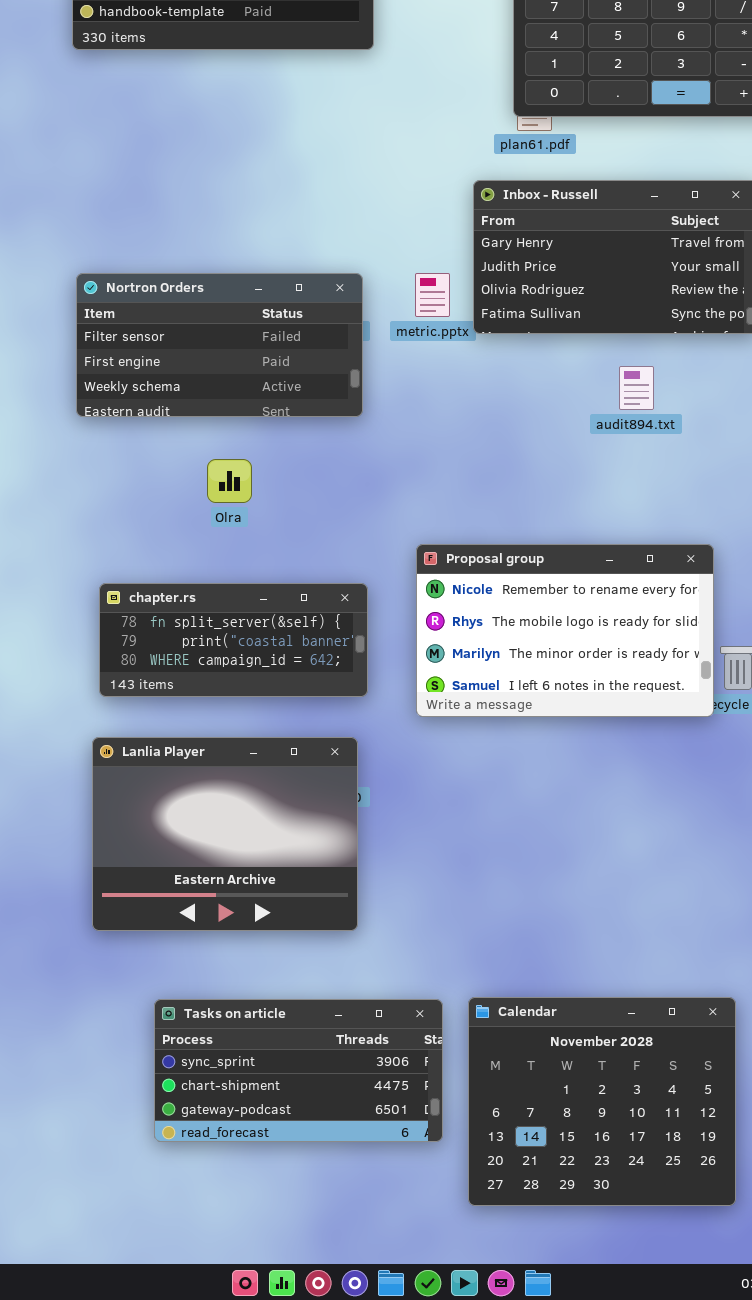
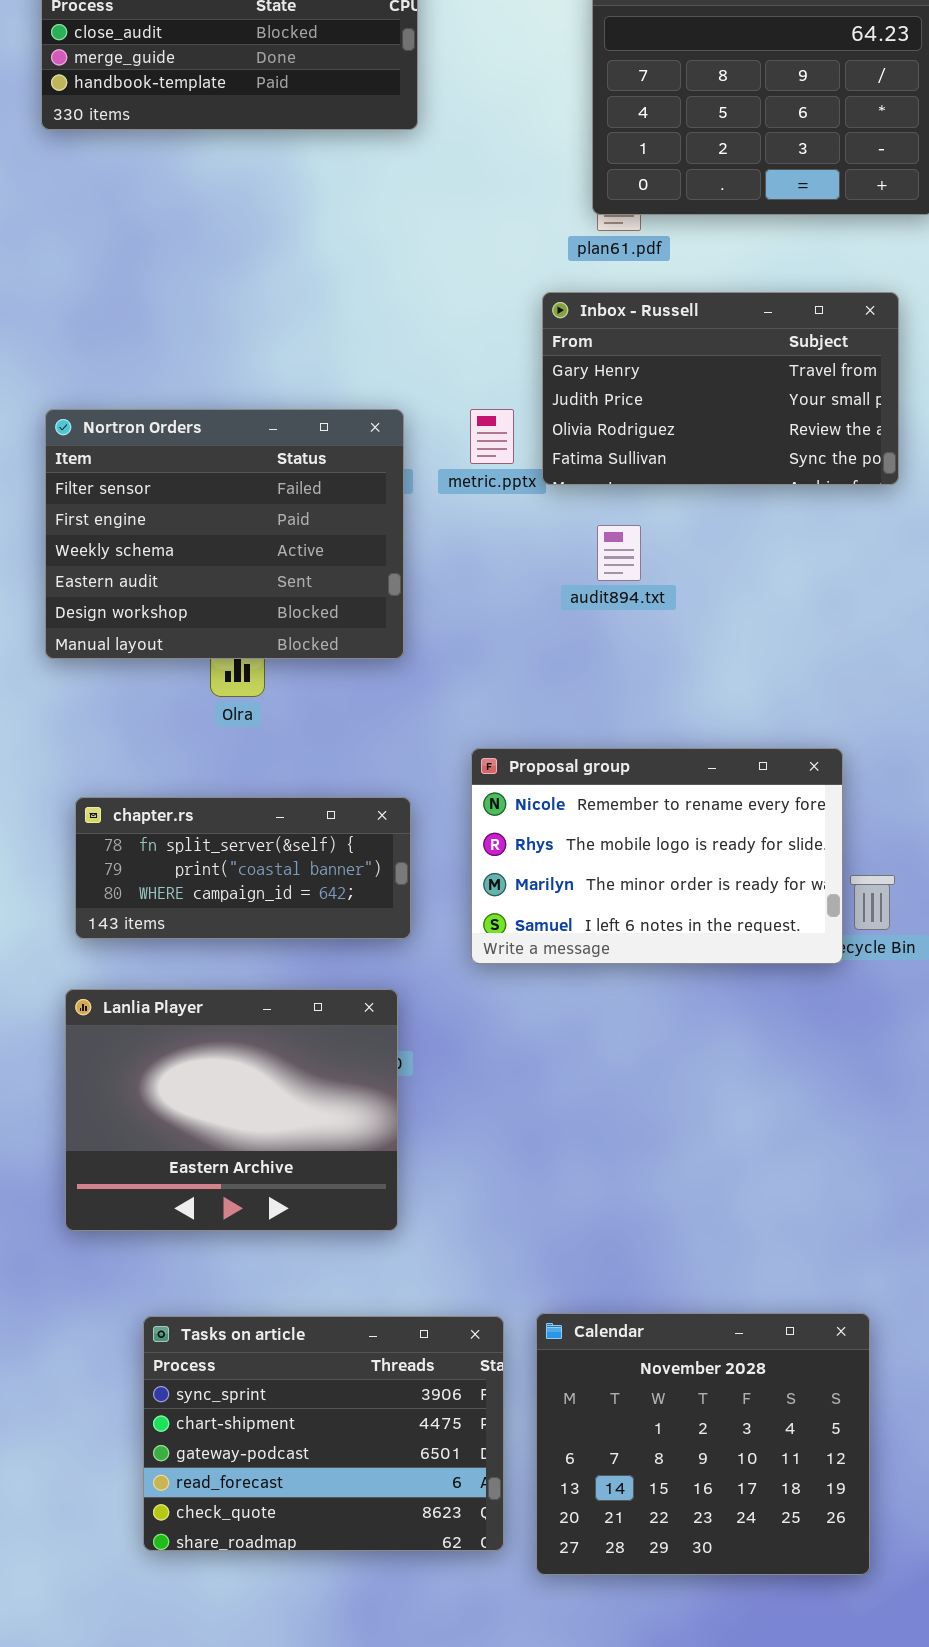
Nortron Orders: [76,273,363,417] -> [45,409,404,659], resized
audit894.txt: [619,366,654,410] -> [597,525,641,581], moved
Tasks on article: [154,999,443,1142] -> [143,1316,504,1551], resized

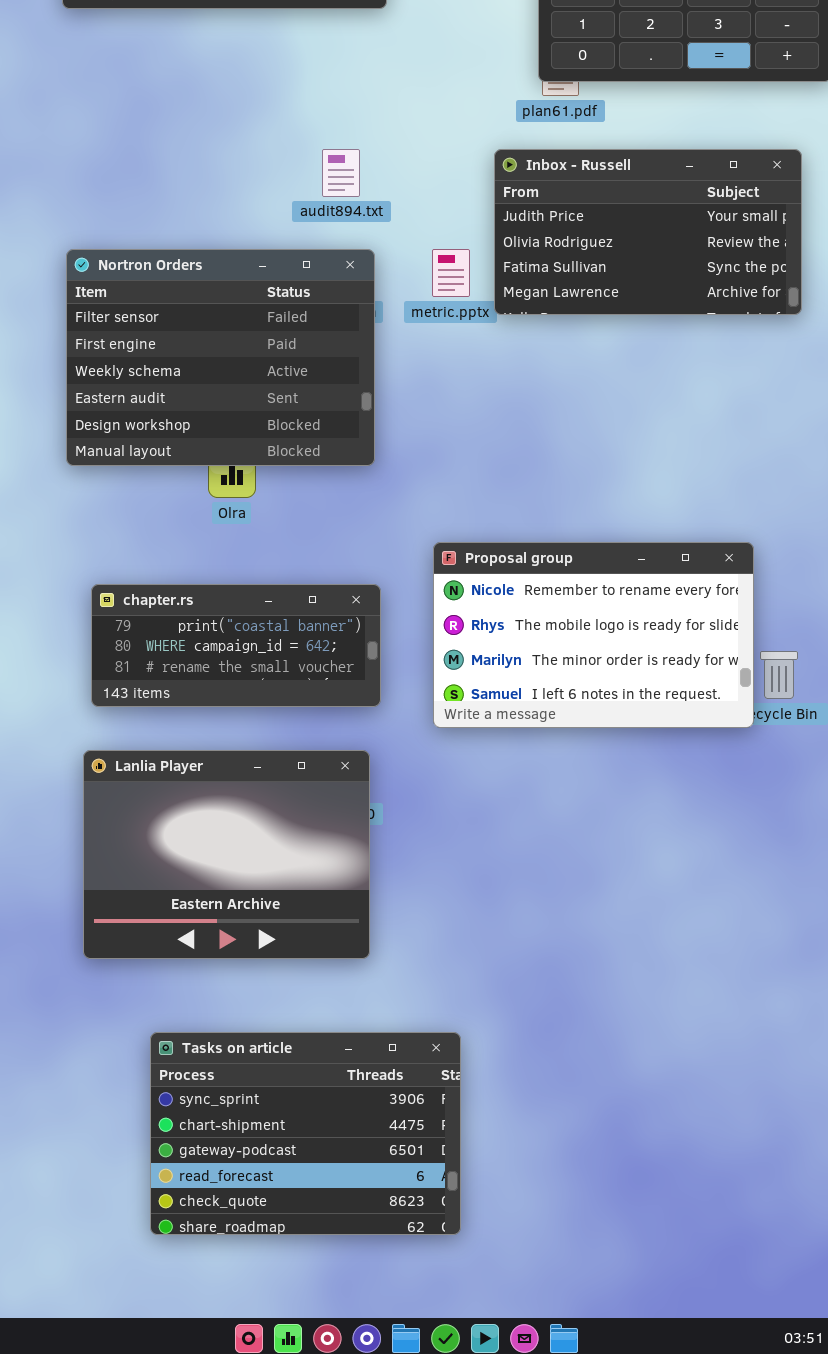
Inbox - Russell: [542,292,899,485] -> [494,149,802,315], scrolled down 1 row
audit894.txt: [597,525,641,581] -> [322,149,360,197], moved
chapter.rs: [75,797,411,939] -> [91,584,381,707], scrolled down 1 row
Calendar: [536,1313,870,1575] -> none, closed

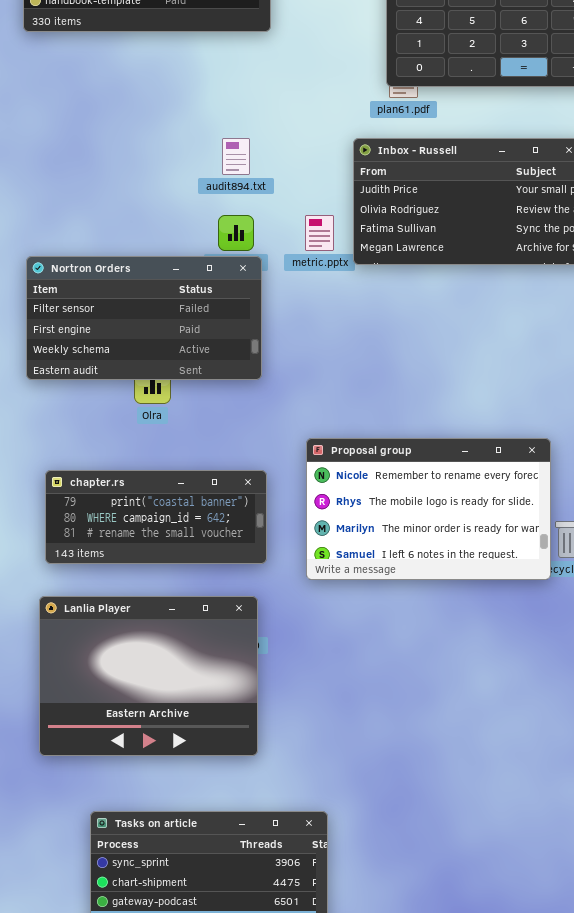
Nortron Orders: [66,249,375,466] -> [26,256,262,380], resized

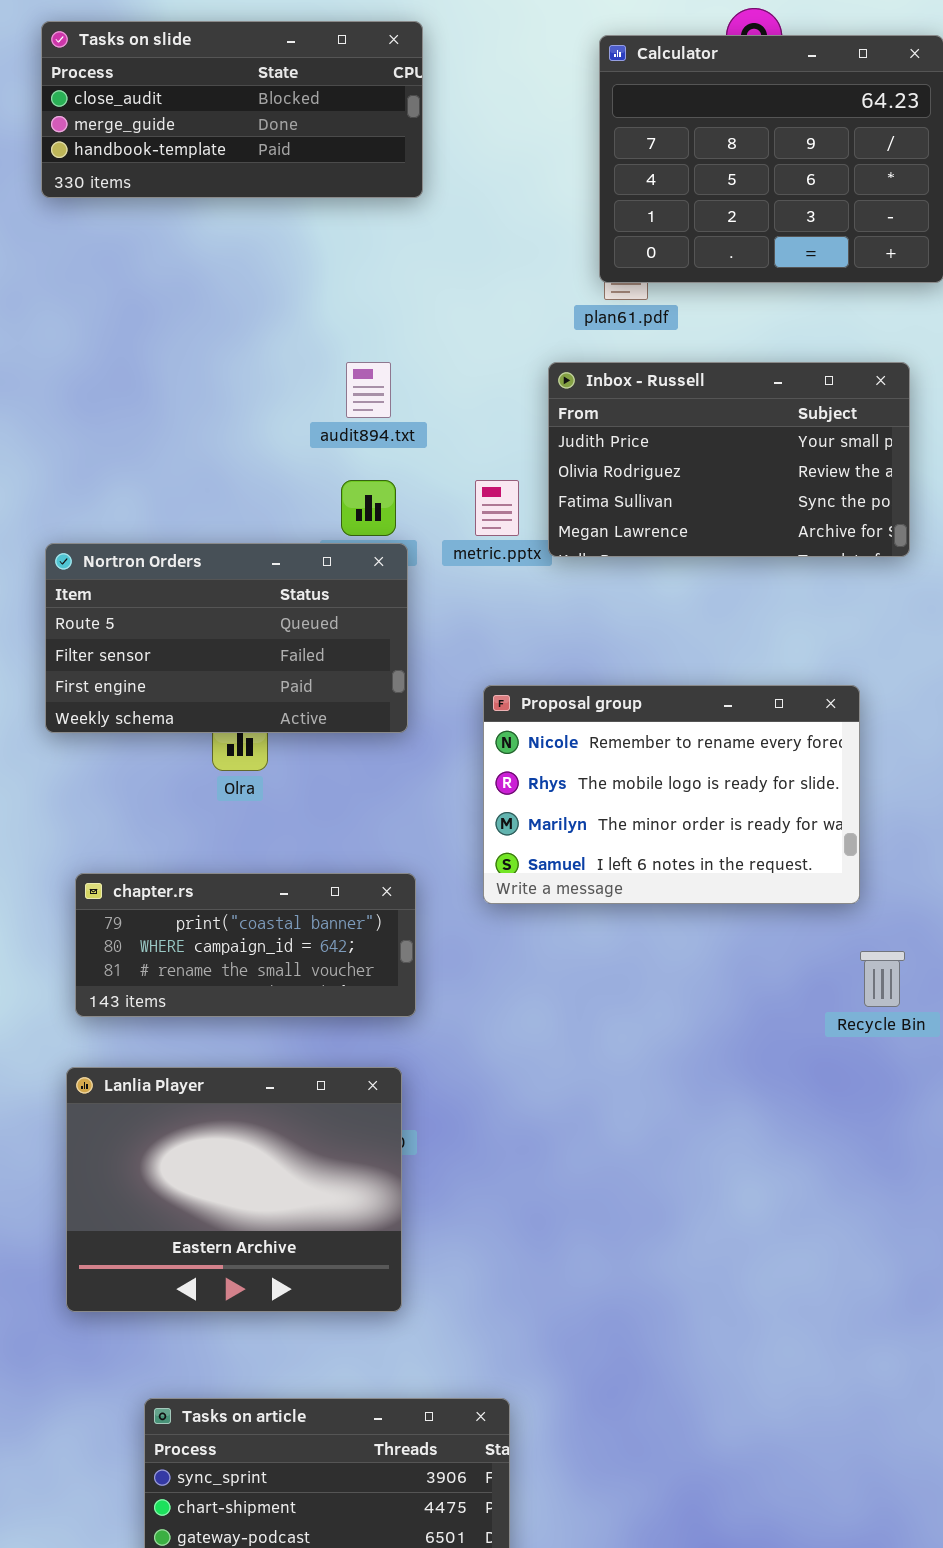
Nortron Orders: [26,256,262,380] -> [45,543,408,733], scrolled up 1 row
Proposal group: [306,438,551,580] -> [483,685,860,904], moved

